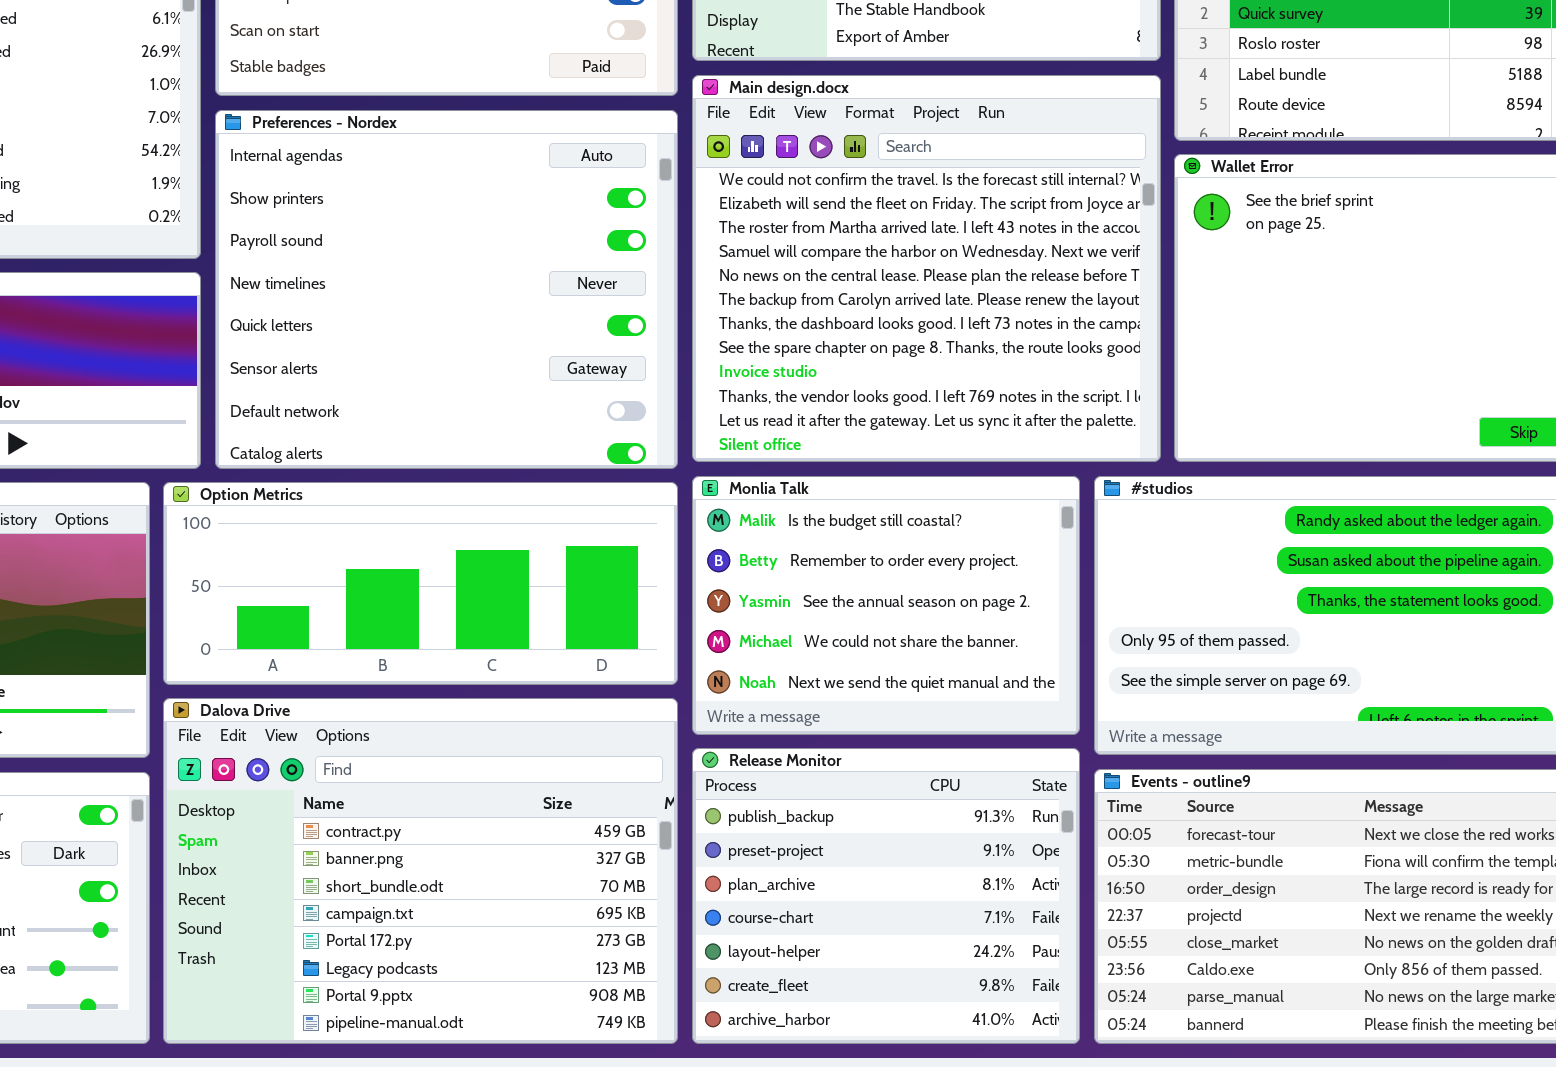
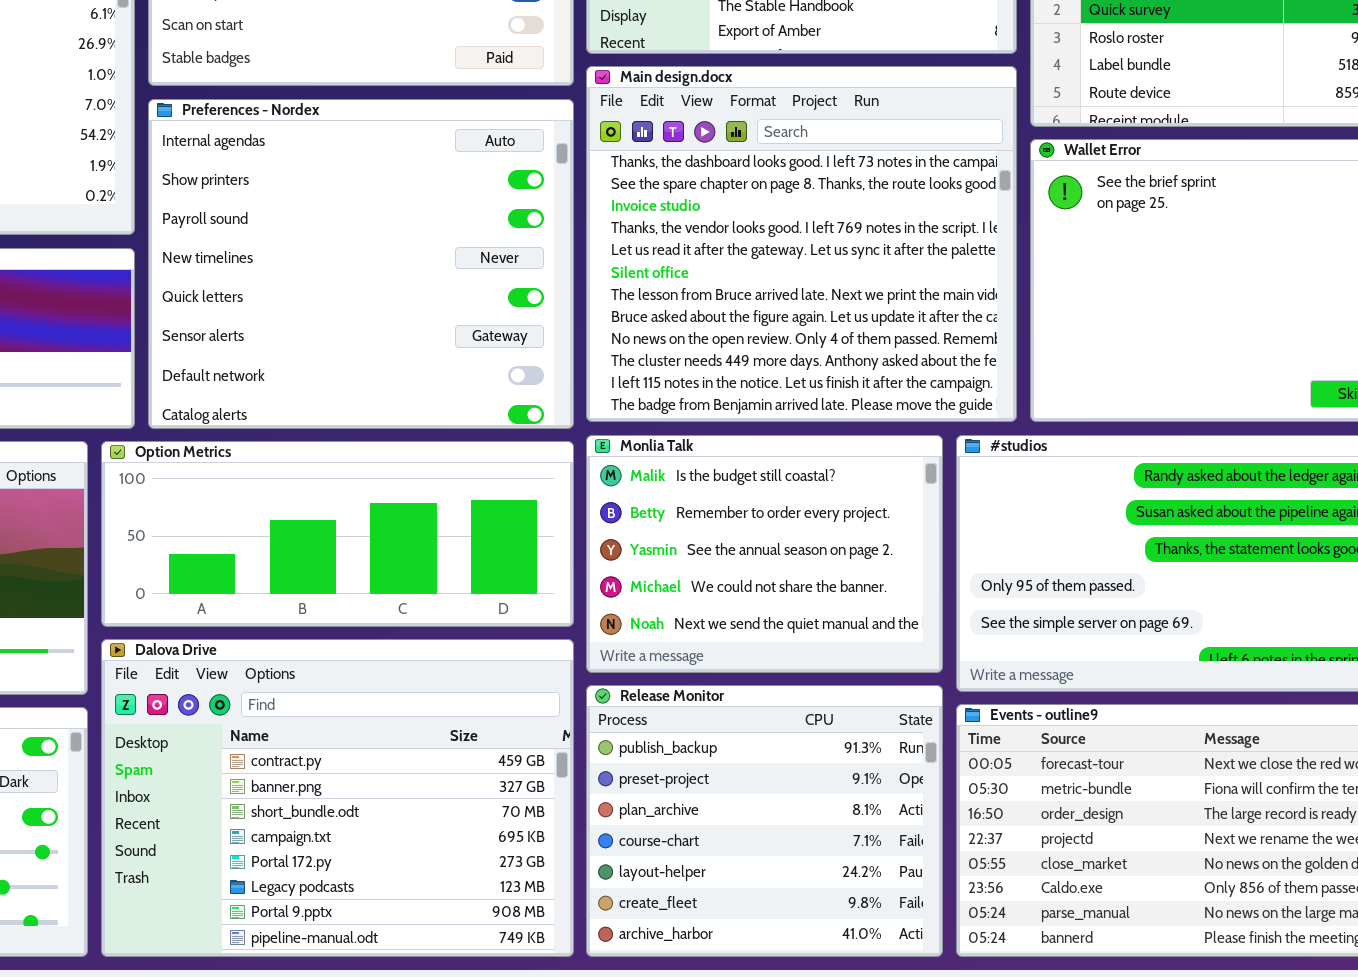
Main design.docx: [692,75,1161,462] -> [586,66,1017,422], scrolled down 6 rows

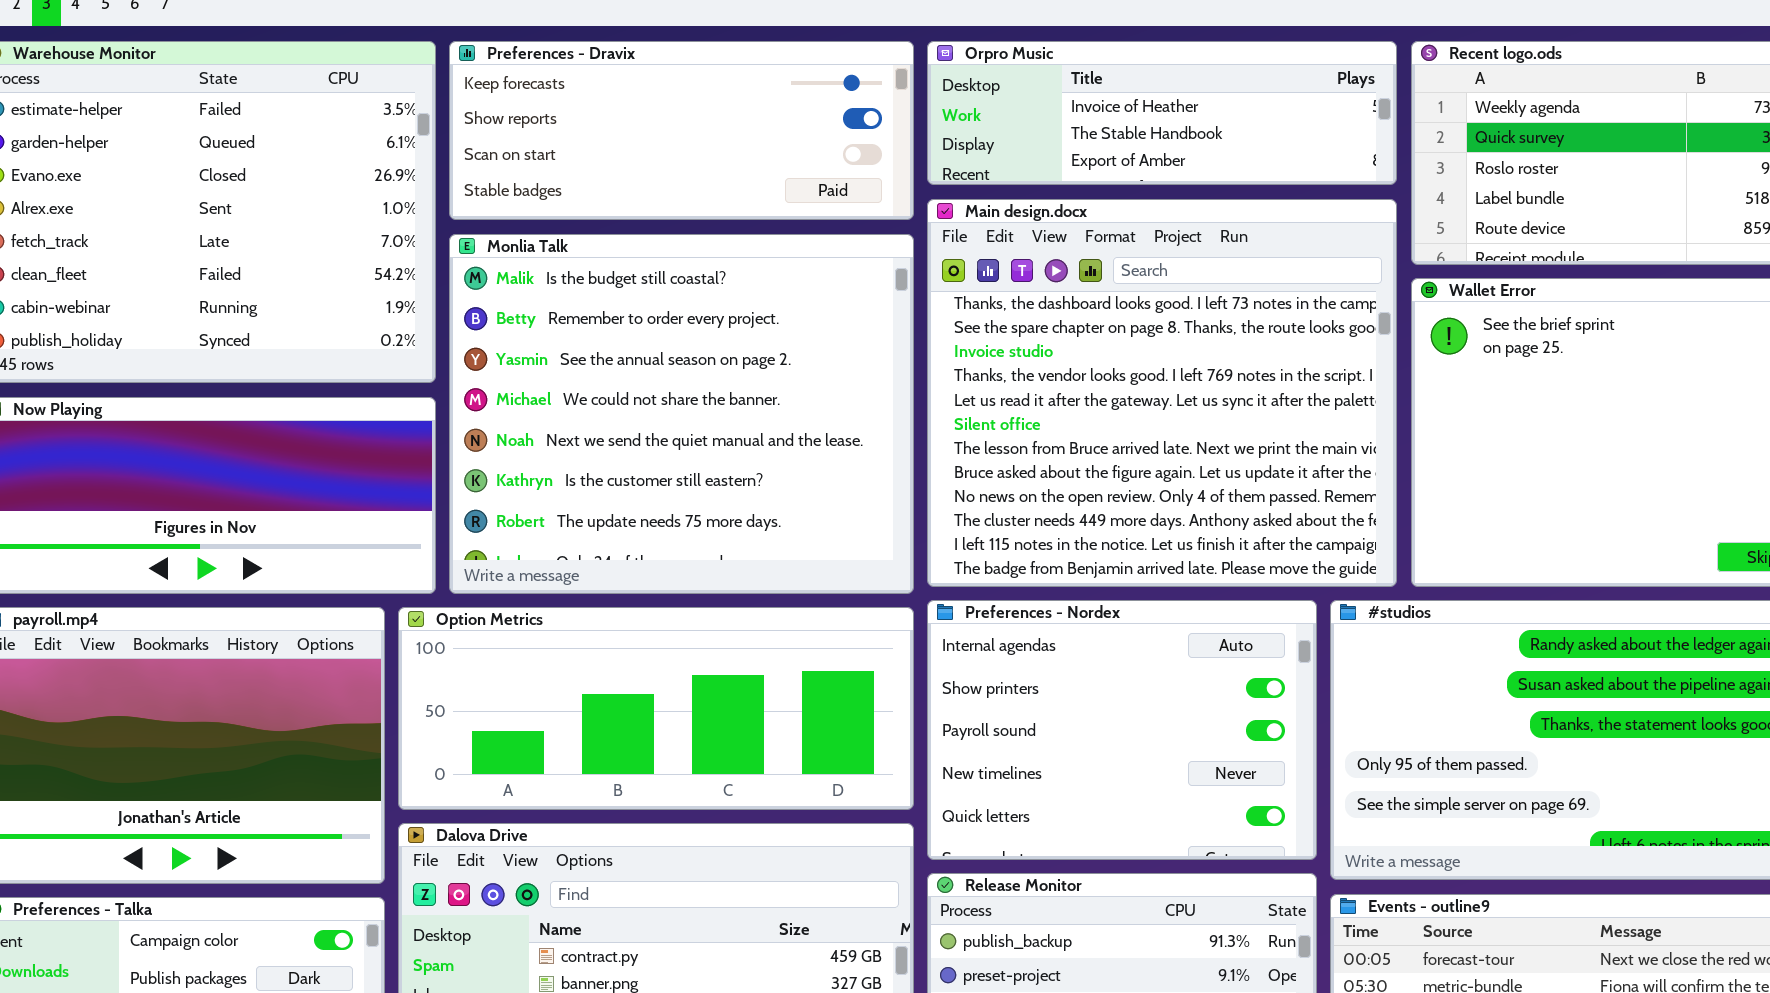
Preferences - Nordex: [148,99,574,429] -> [927,600,1317,860], moved, resized
Monlia Talk: [586,435,943,673] -> [449,234,914,594], moved, resized

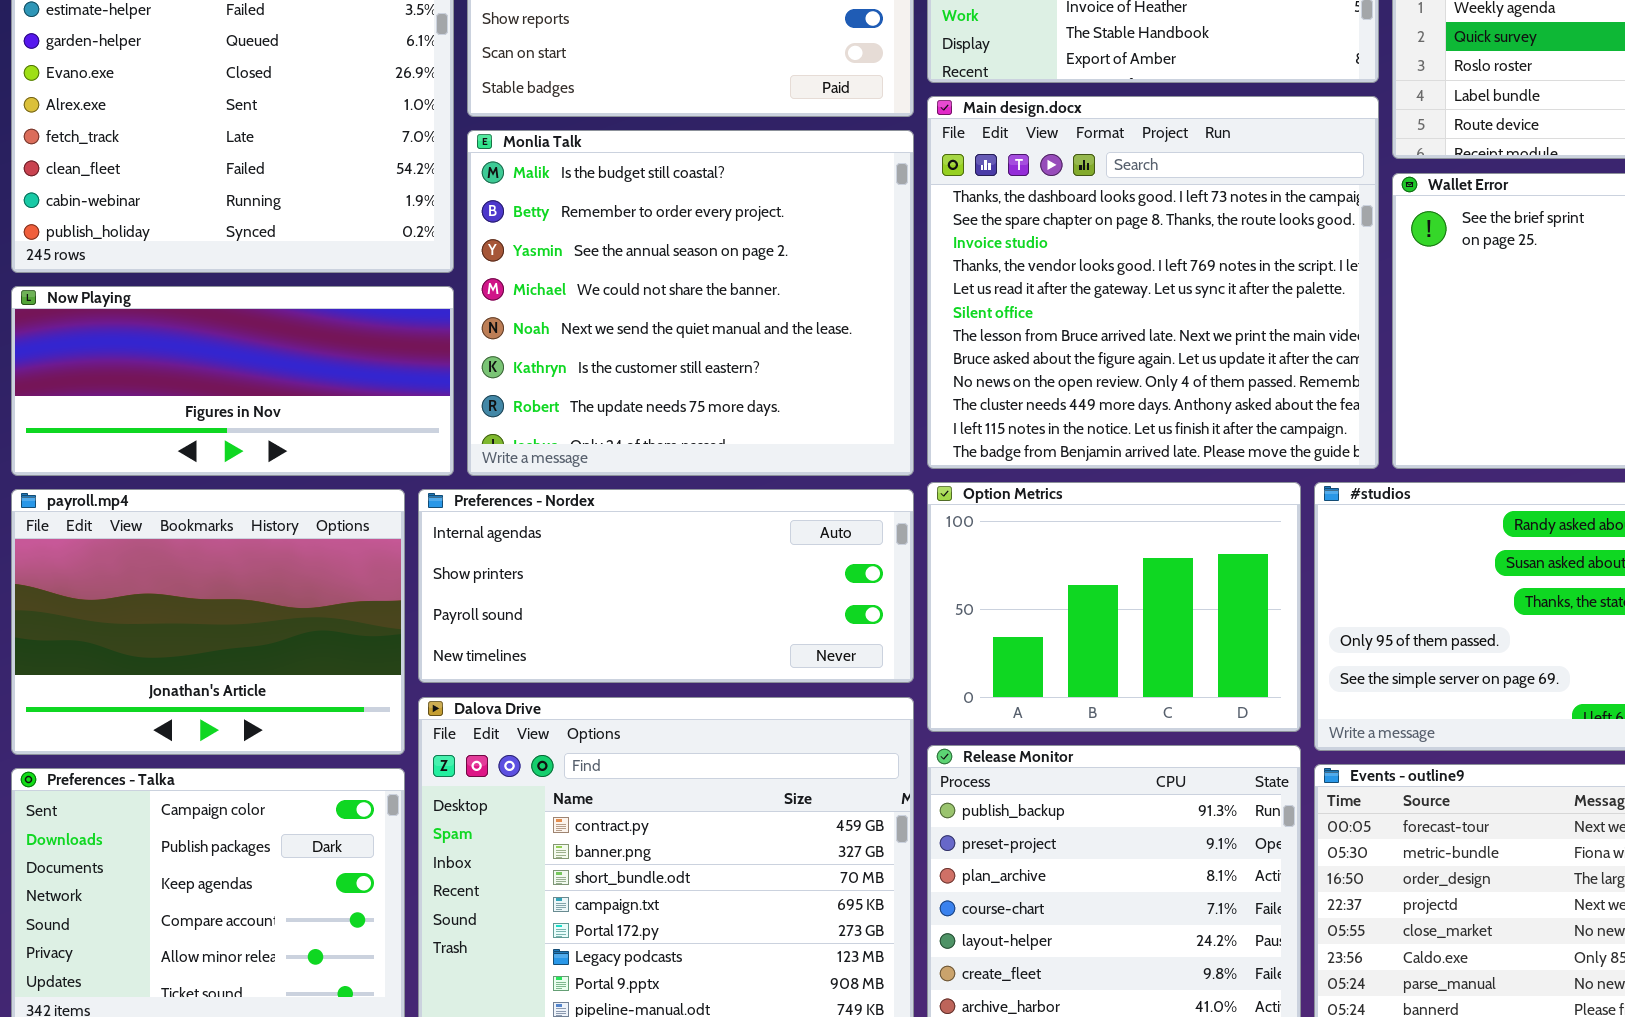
Preferences - Nordex: [927,600,1317,860] -> [418,489,914,683], moved, resized
Option Metrics: [398,607,914,810] -> [927,482,1301,732], moved, resized

